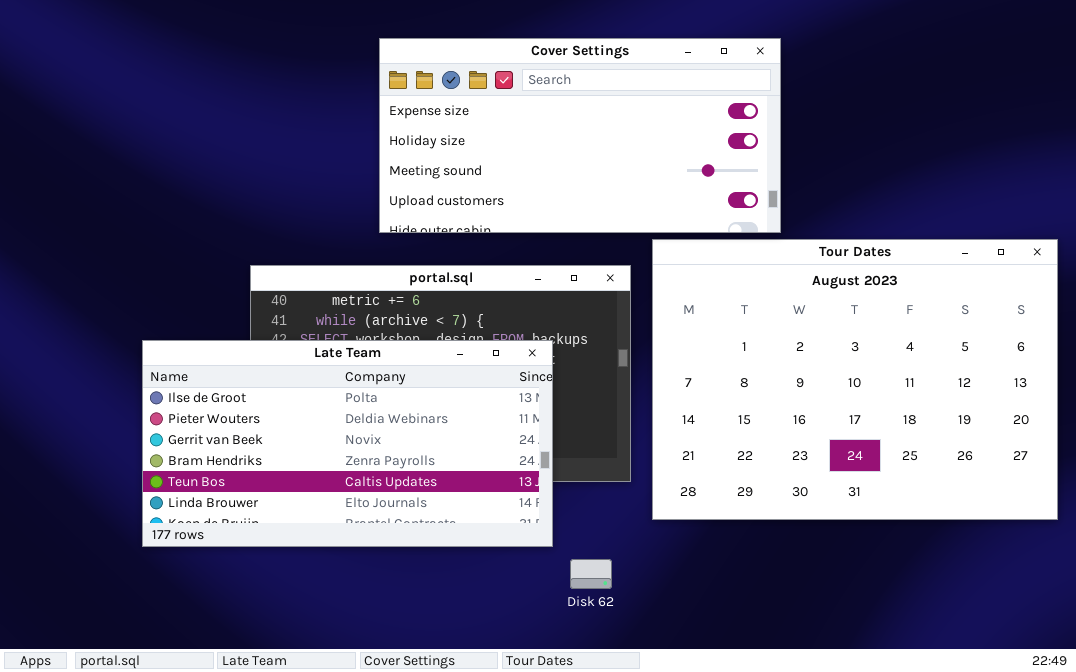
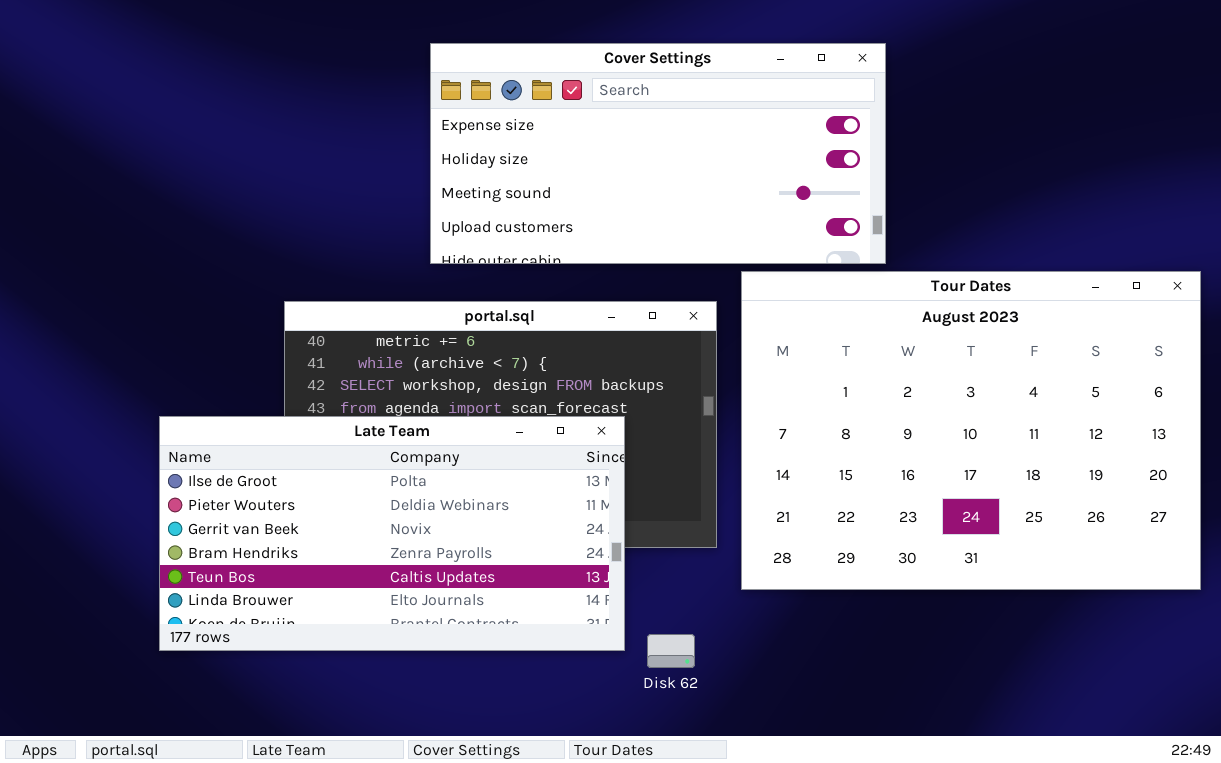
Late Team: [142,340,553,547] -> [159,416,625,651], moved

